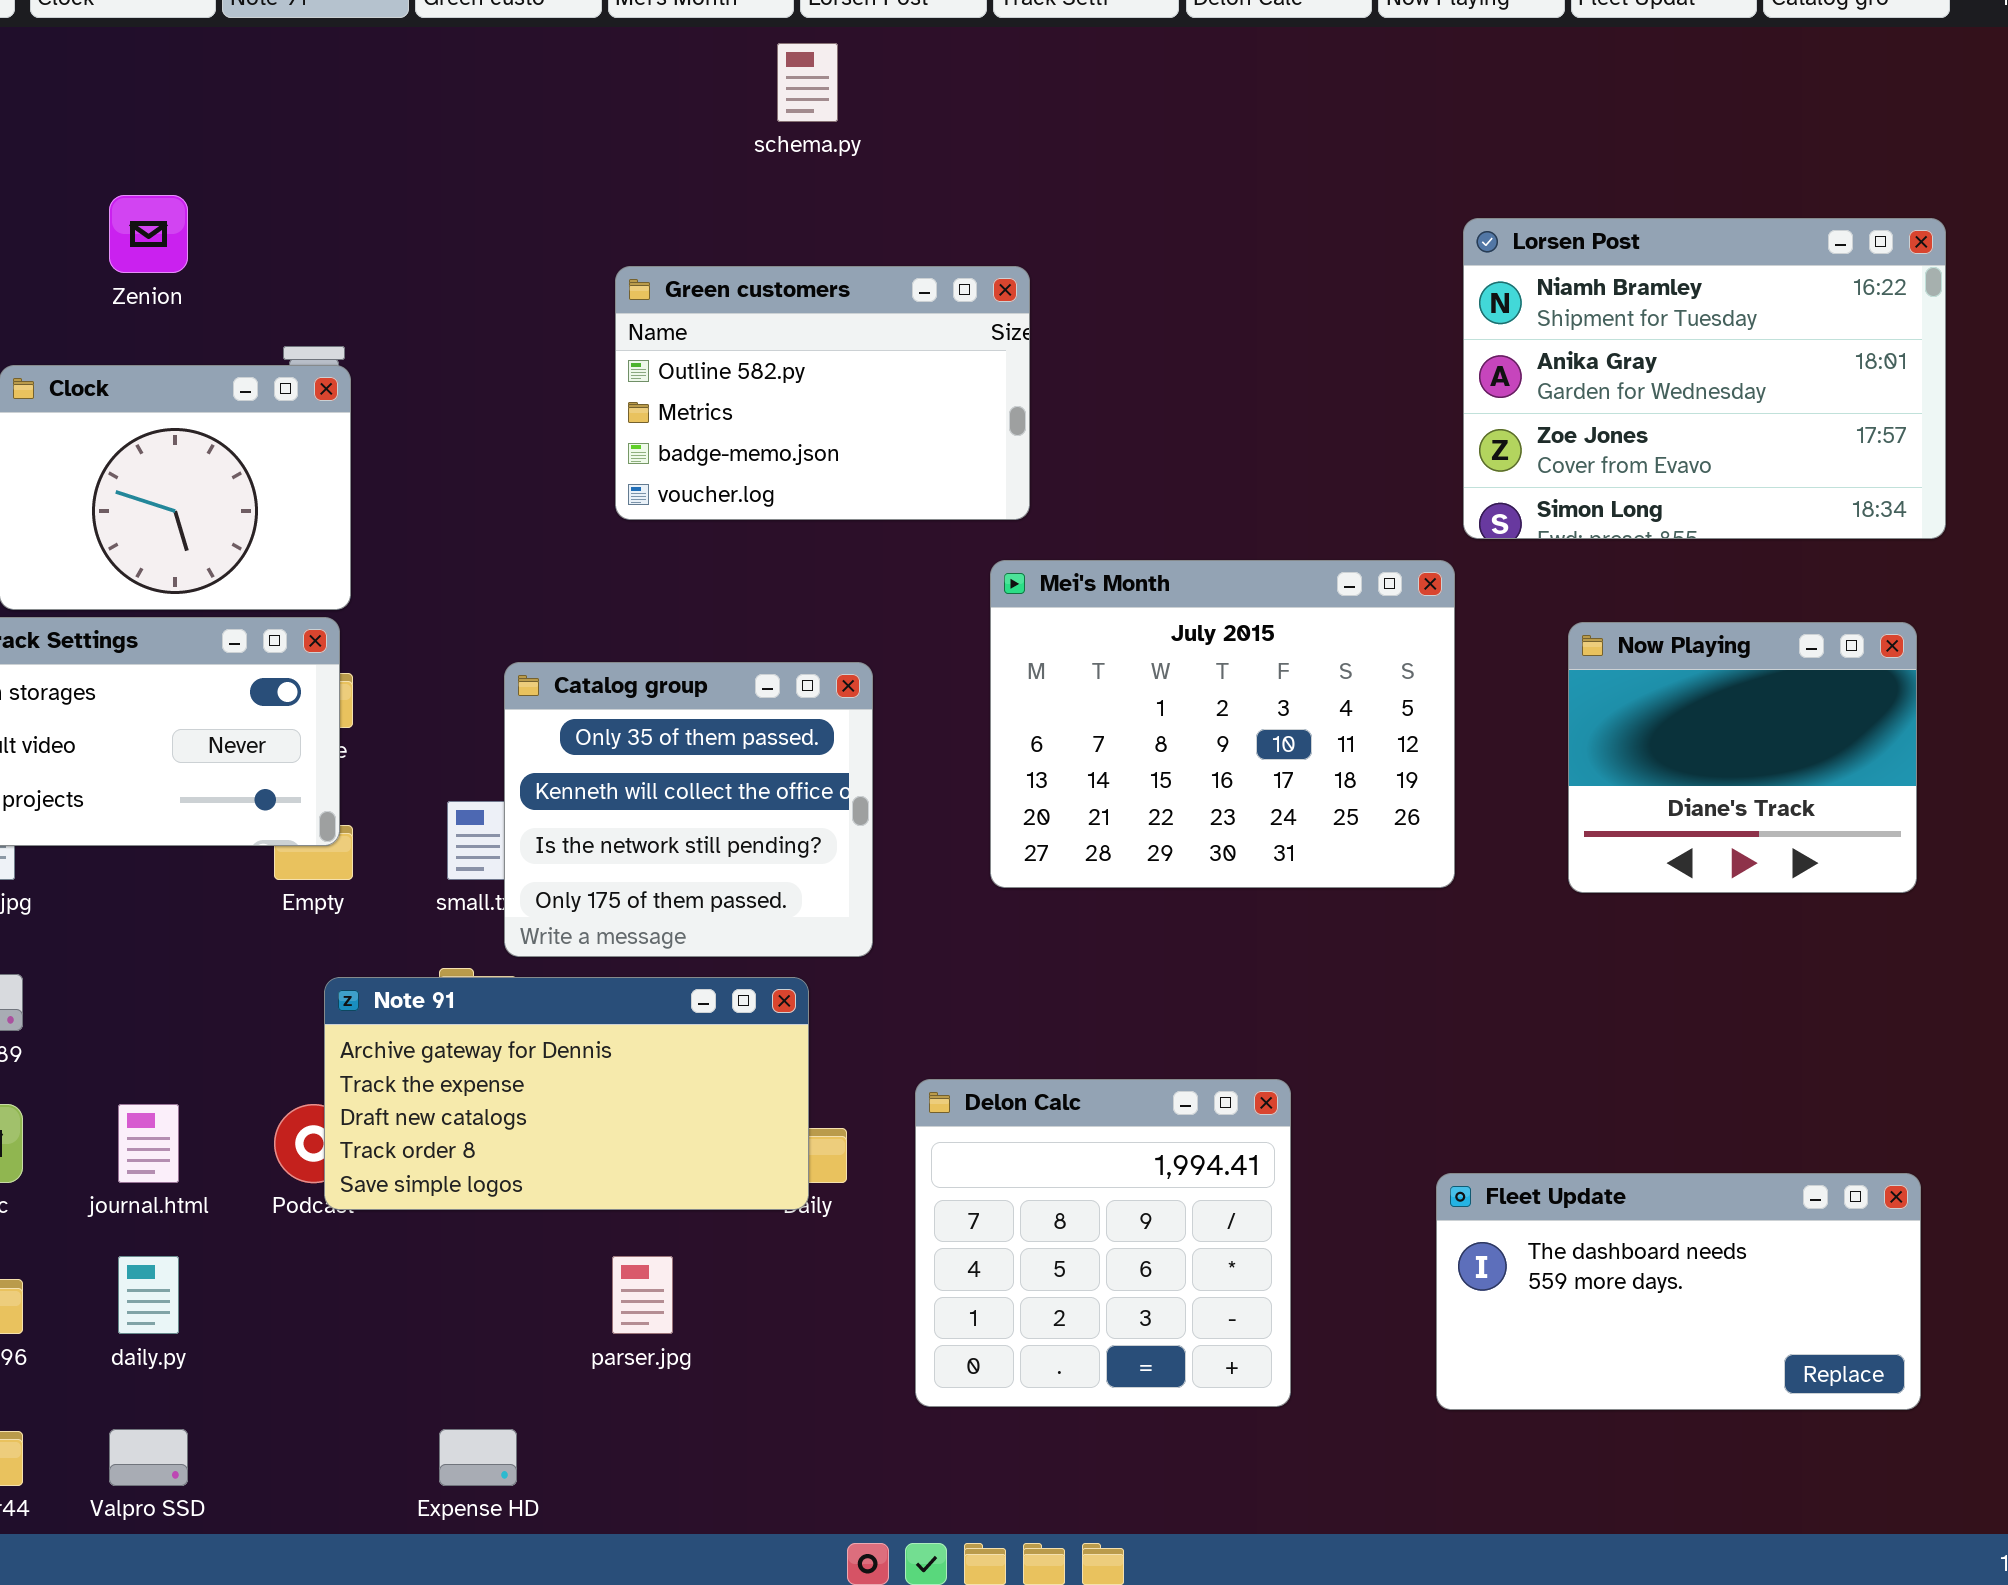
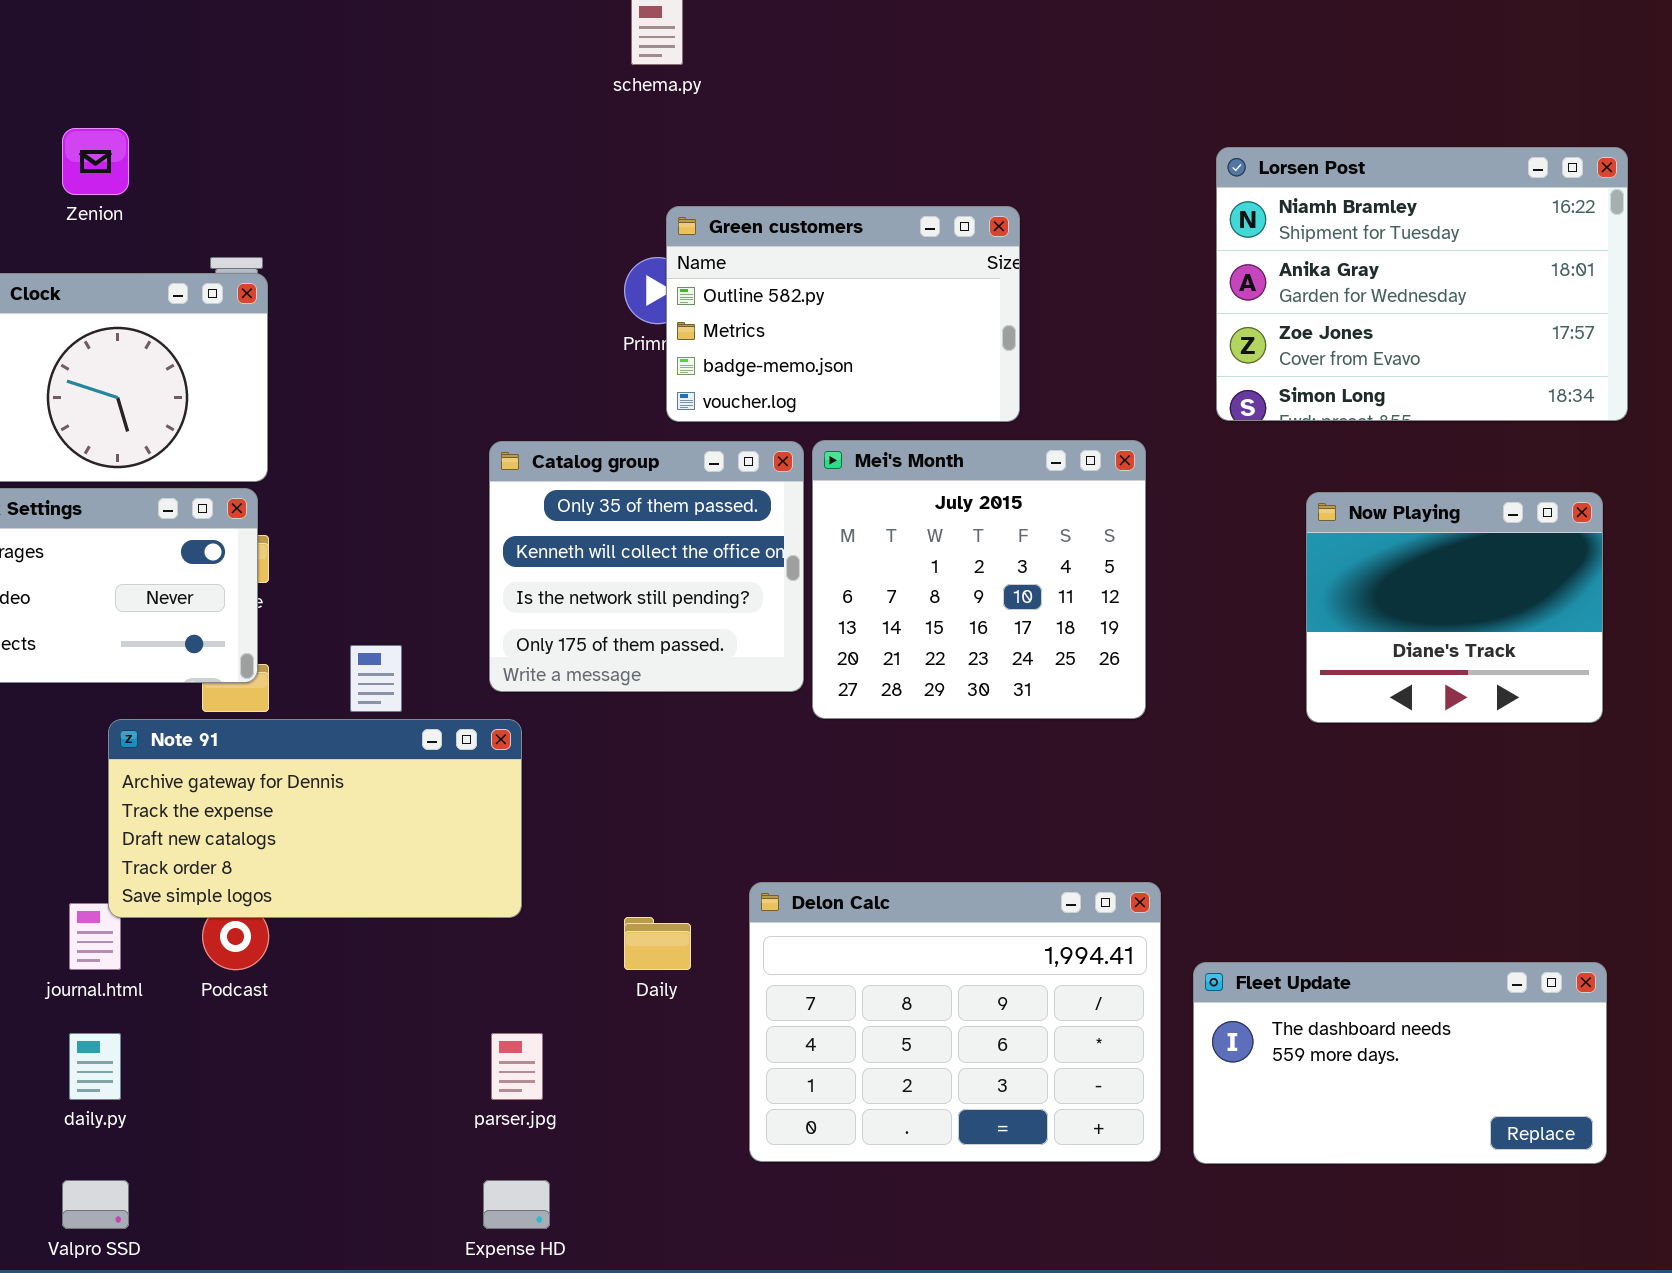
Green customers: [615,266,1030,520] -> [666,206,1020,422], moved
Mei's Month: [990,560,1455,888] -> [812,440,1146,719], resized
Catalog group: [504,662,873,957] -> [489,441,804,692], moved
Note 91: [324,977,809,1210] -> [108,719,522,918], moved
Delon Calc: [915,1079,1291,1407] -> [749,882,1161,1162], resized
Expense HD: [439,1429,517,1486] -> [483,1180,550,1229], moved

